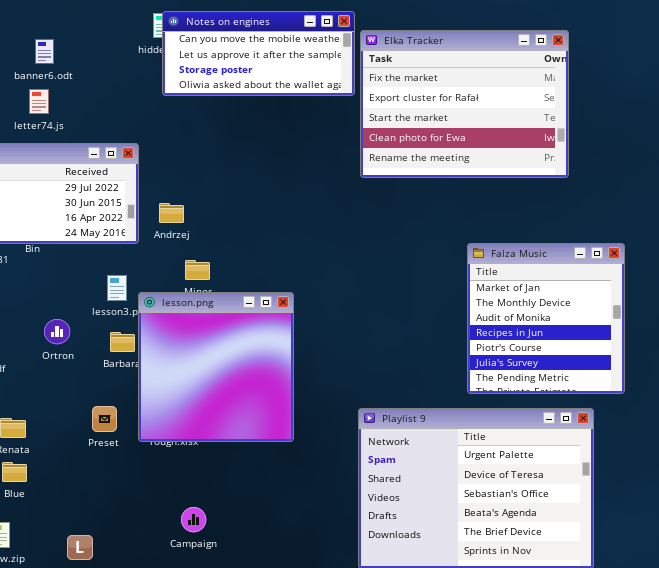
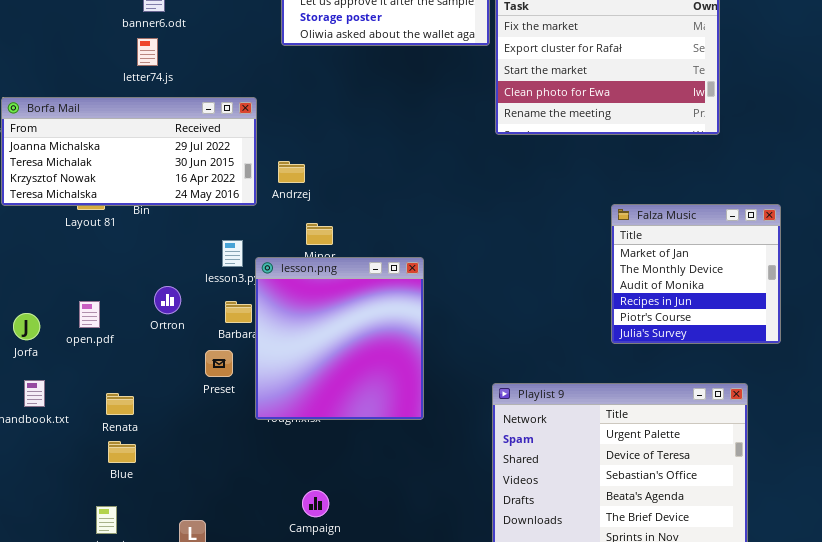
Falza Music: [467,243,625,394] -> [611,204,781,344], resized
Preset: [92,406,117,432] -> [205,350,233,377], moved

